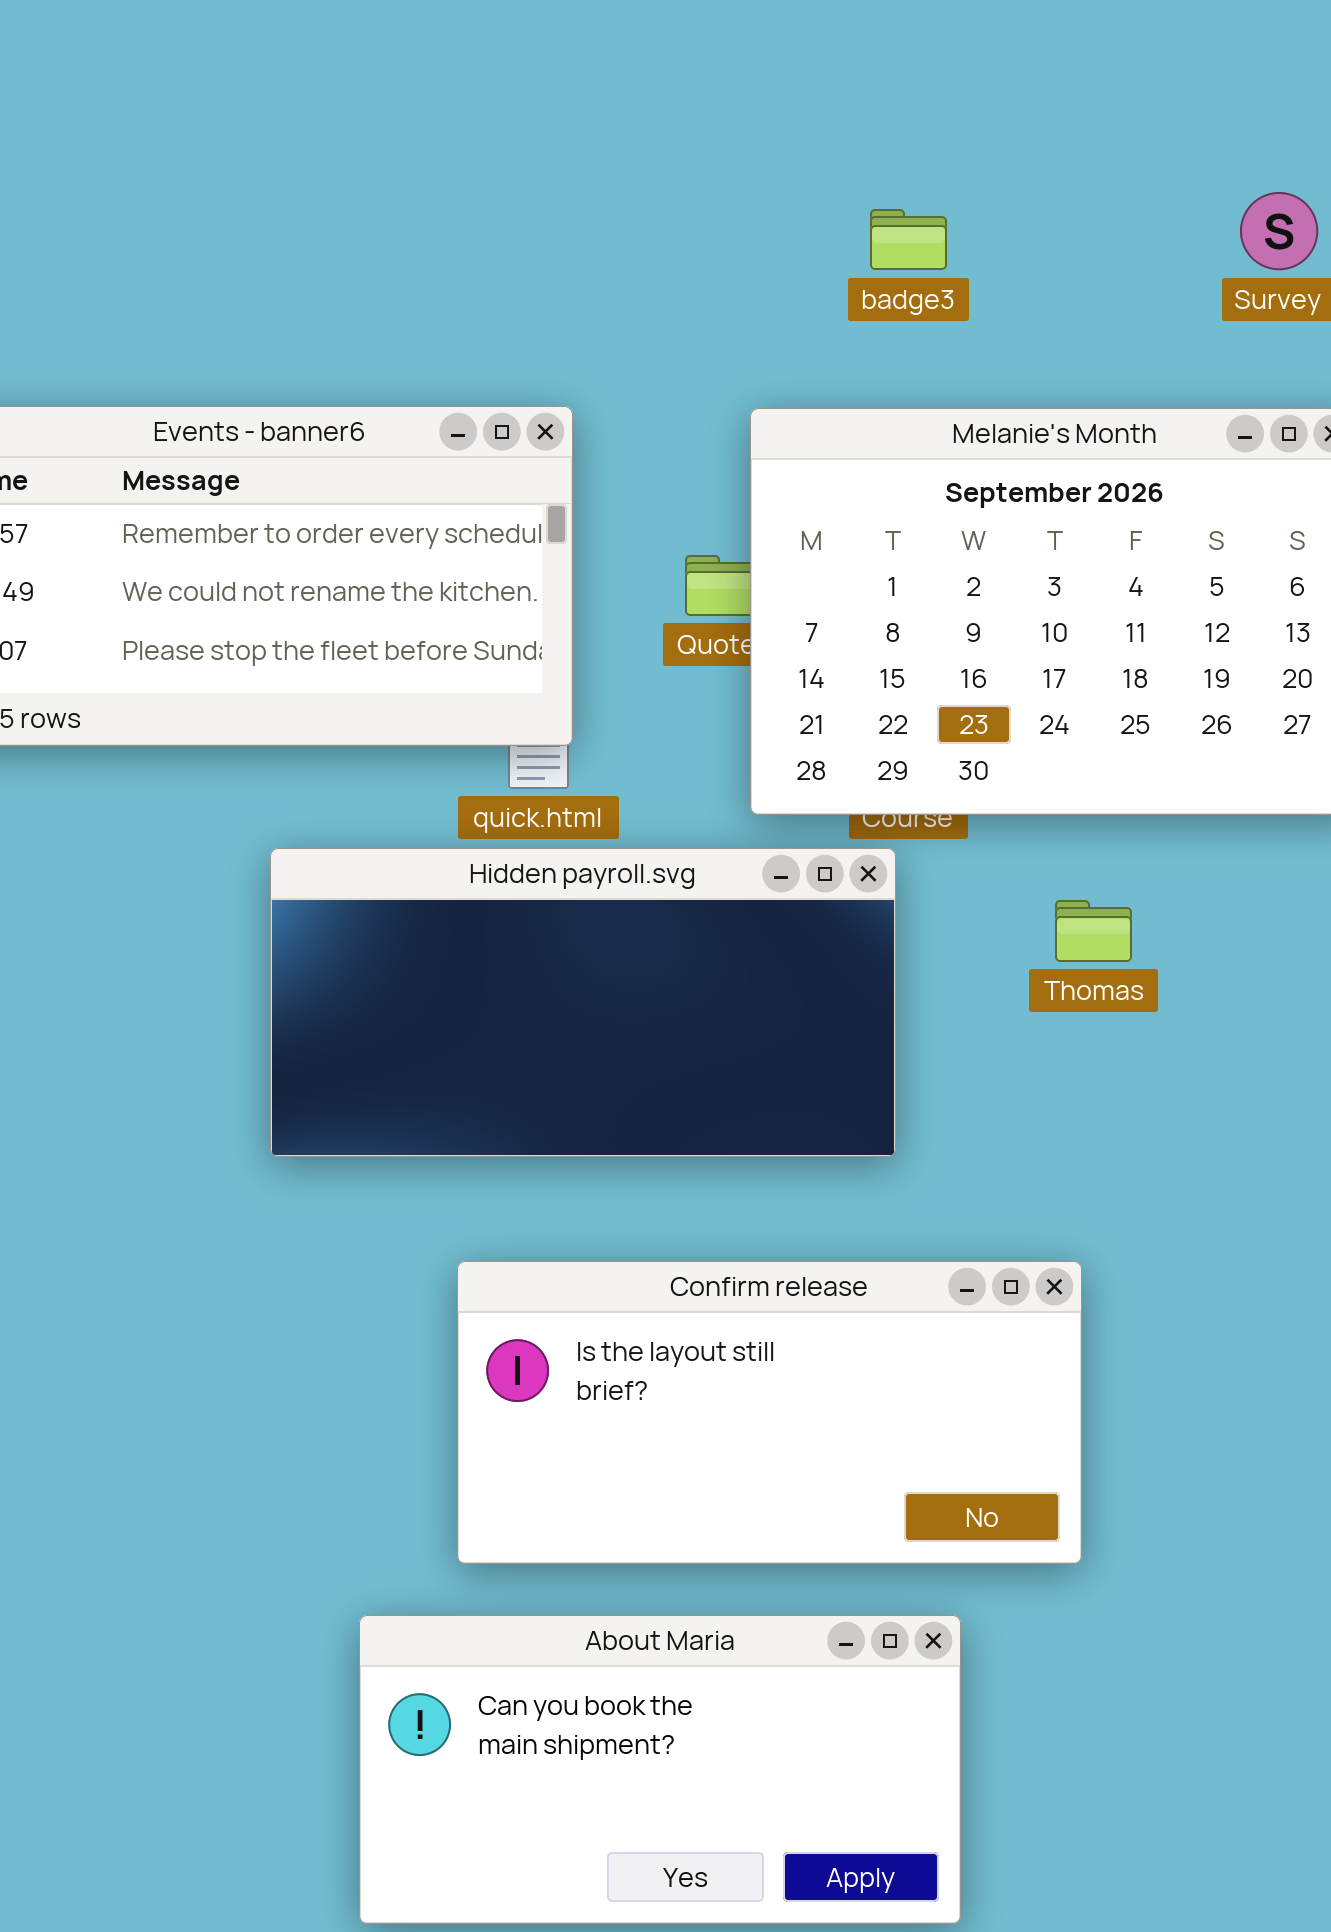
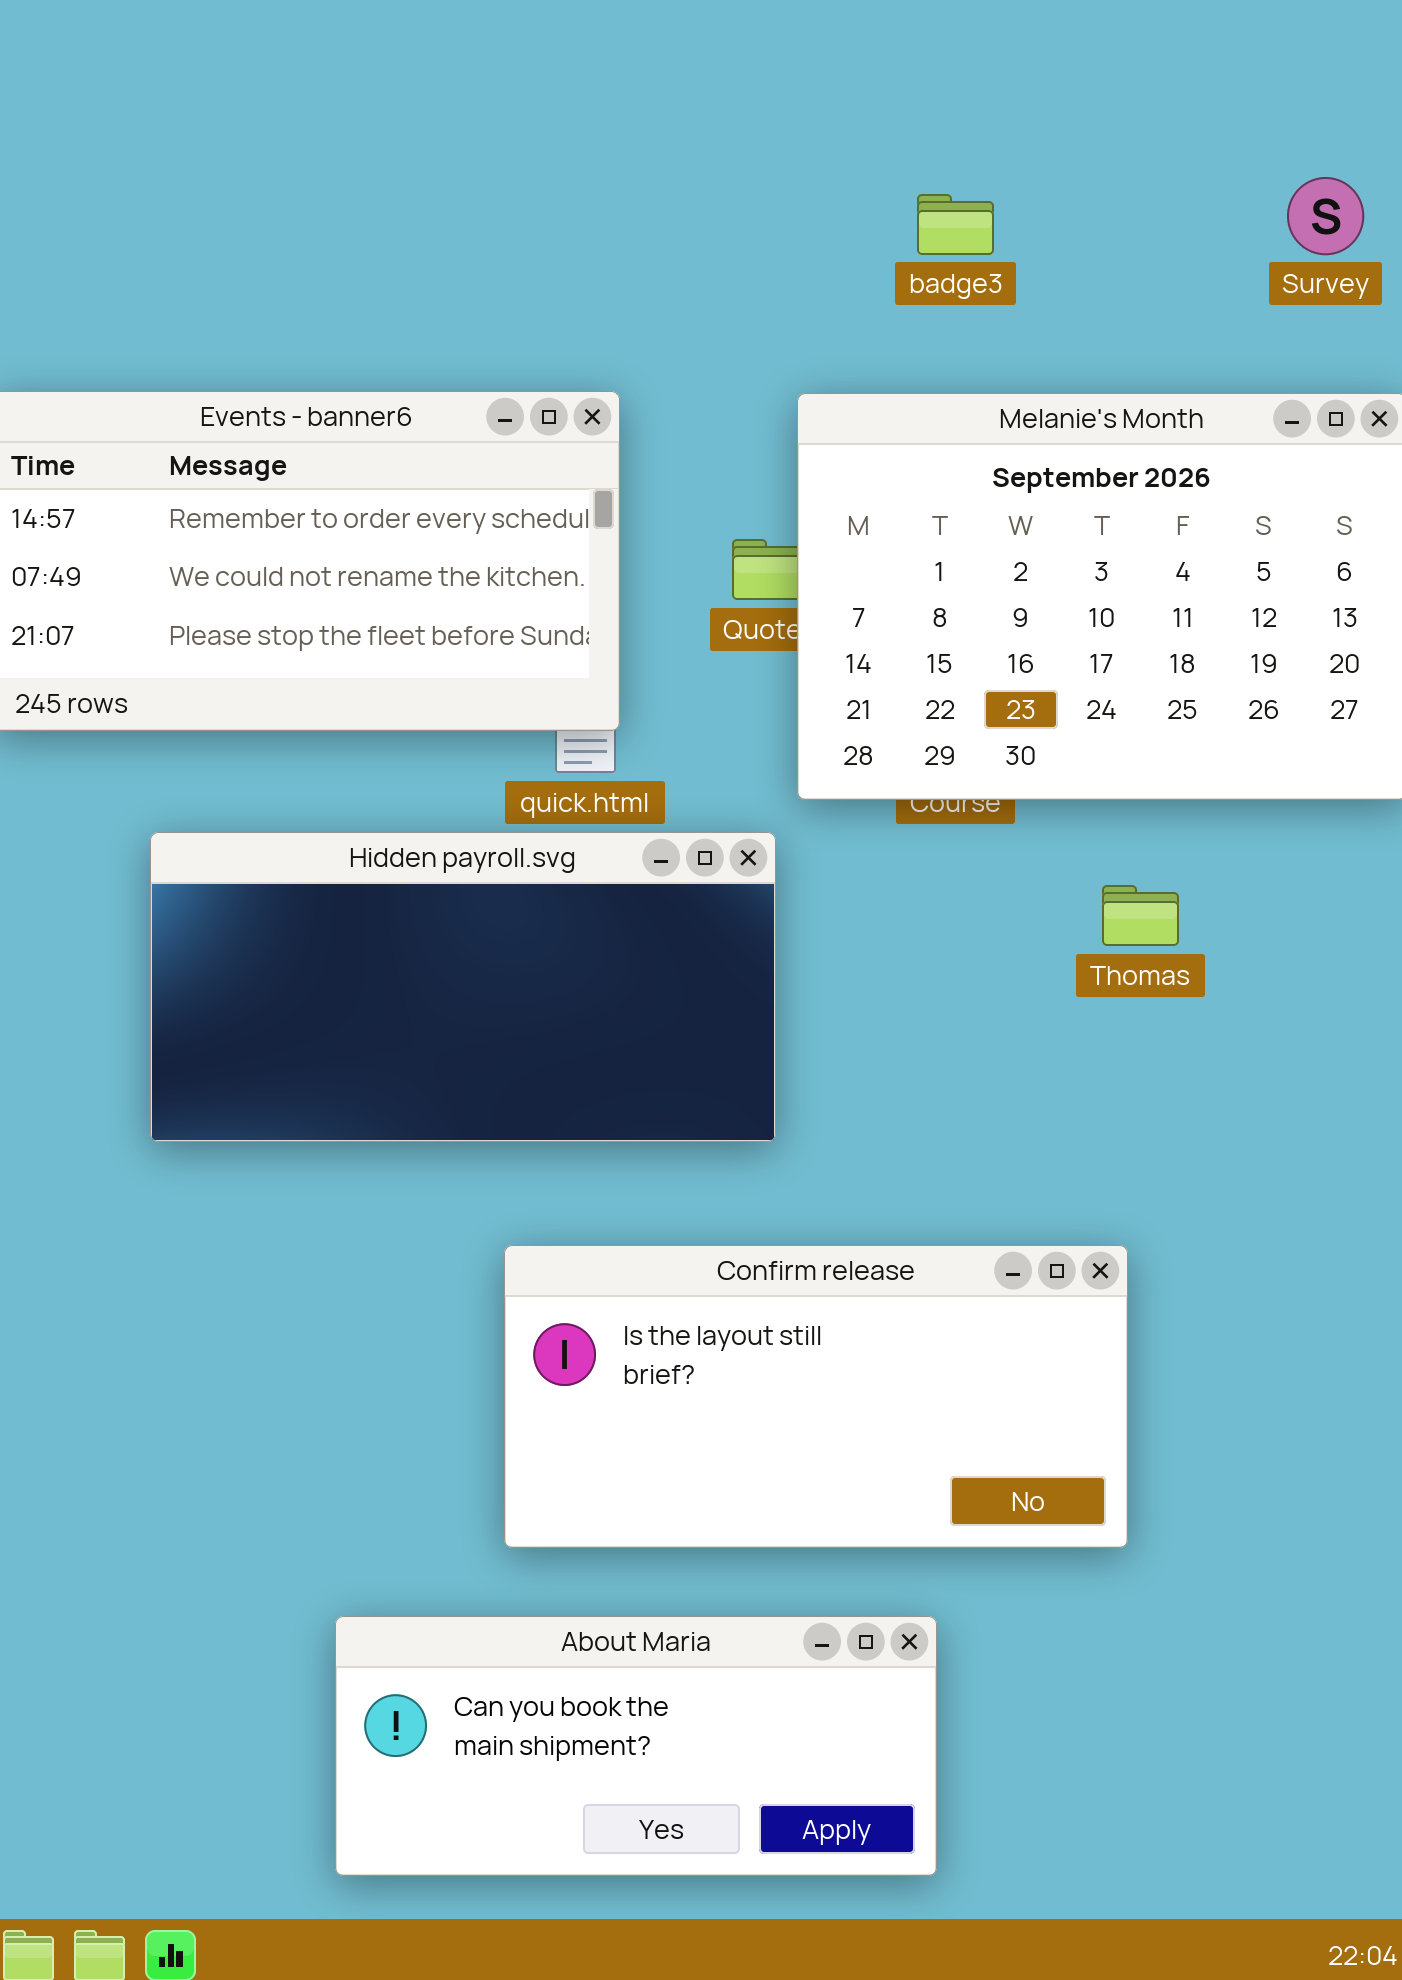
Hidden payroll.svg: [270,848,896,1157] -> [150,832,776,1142], moved
About Maria: [359,1615,961,1924] -> [335,1616,937,1876], moved, resized

